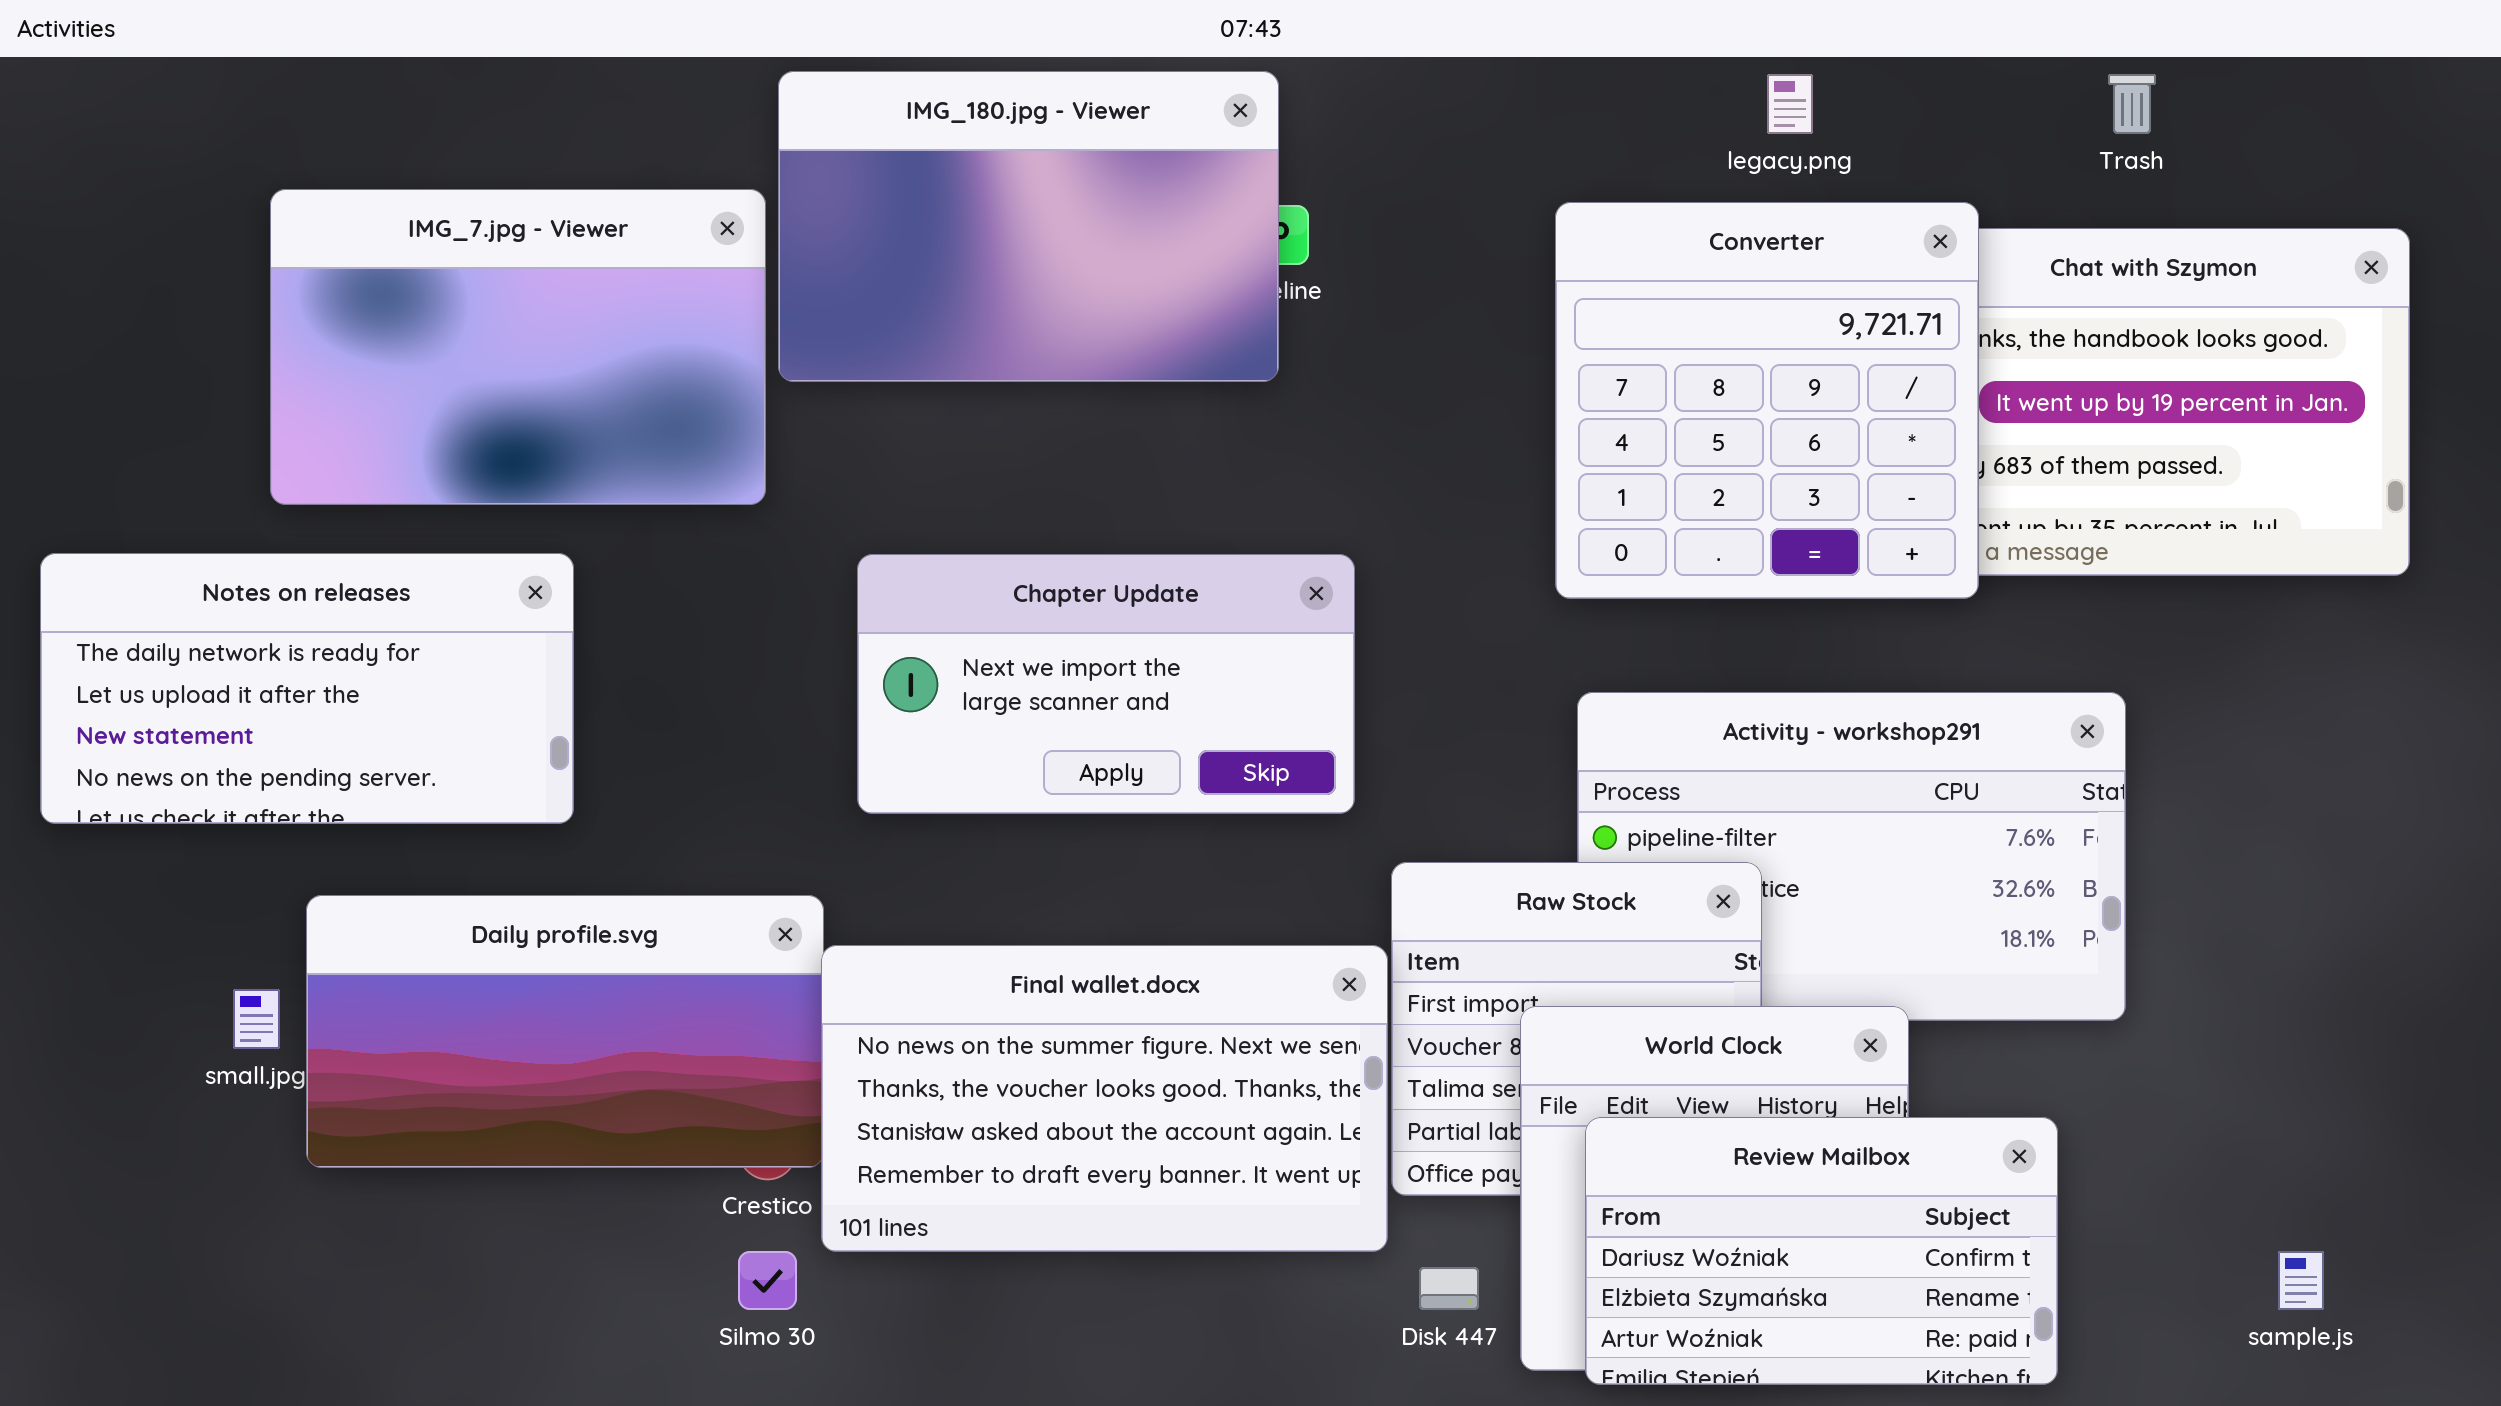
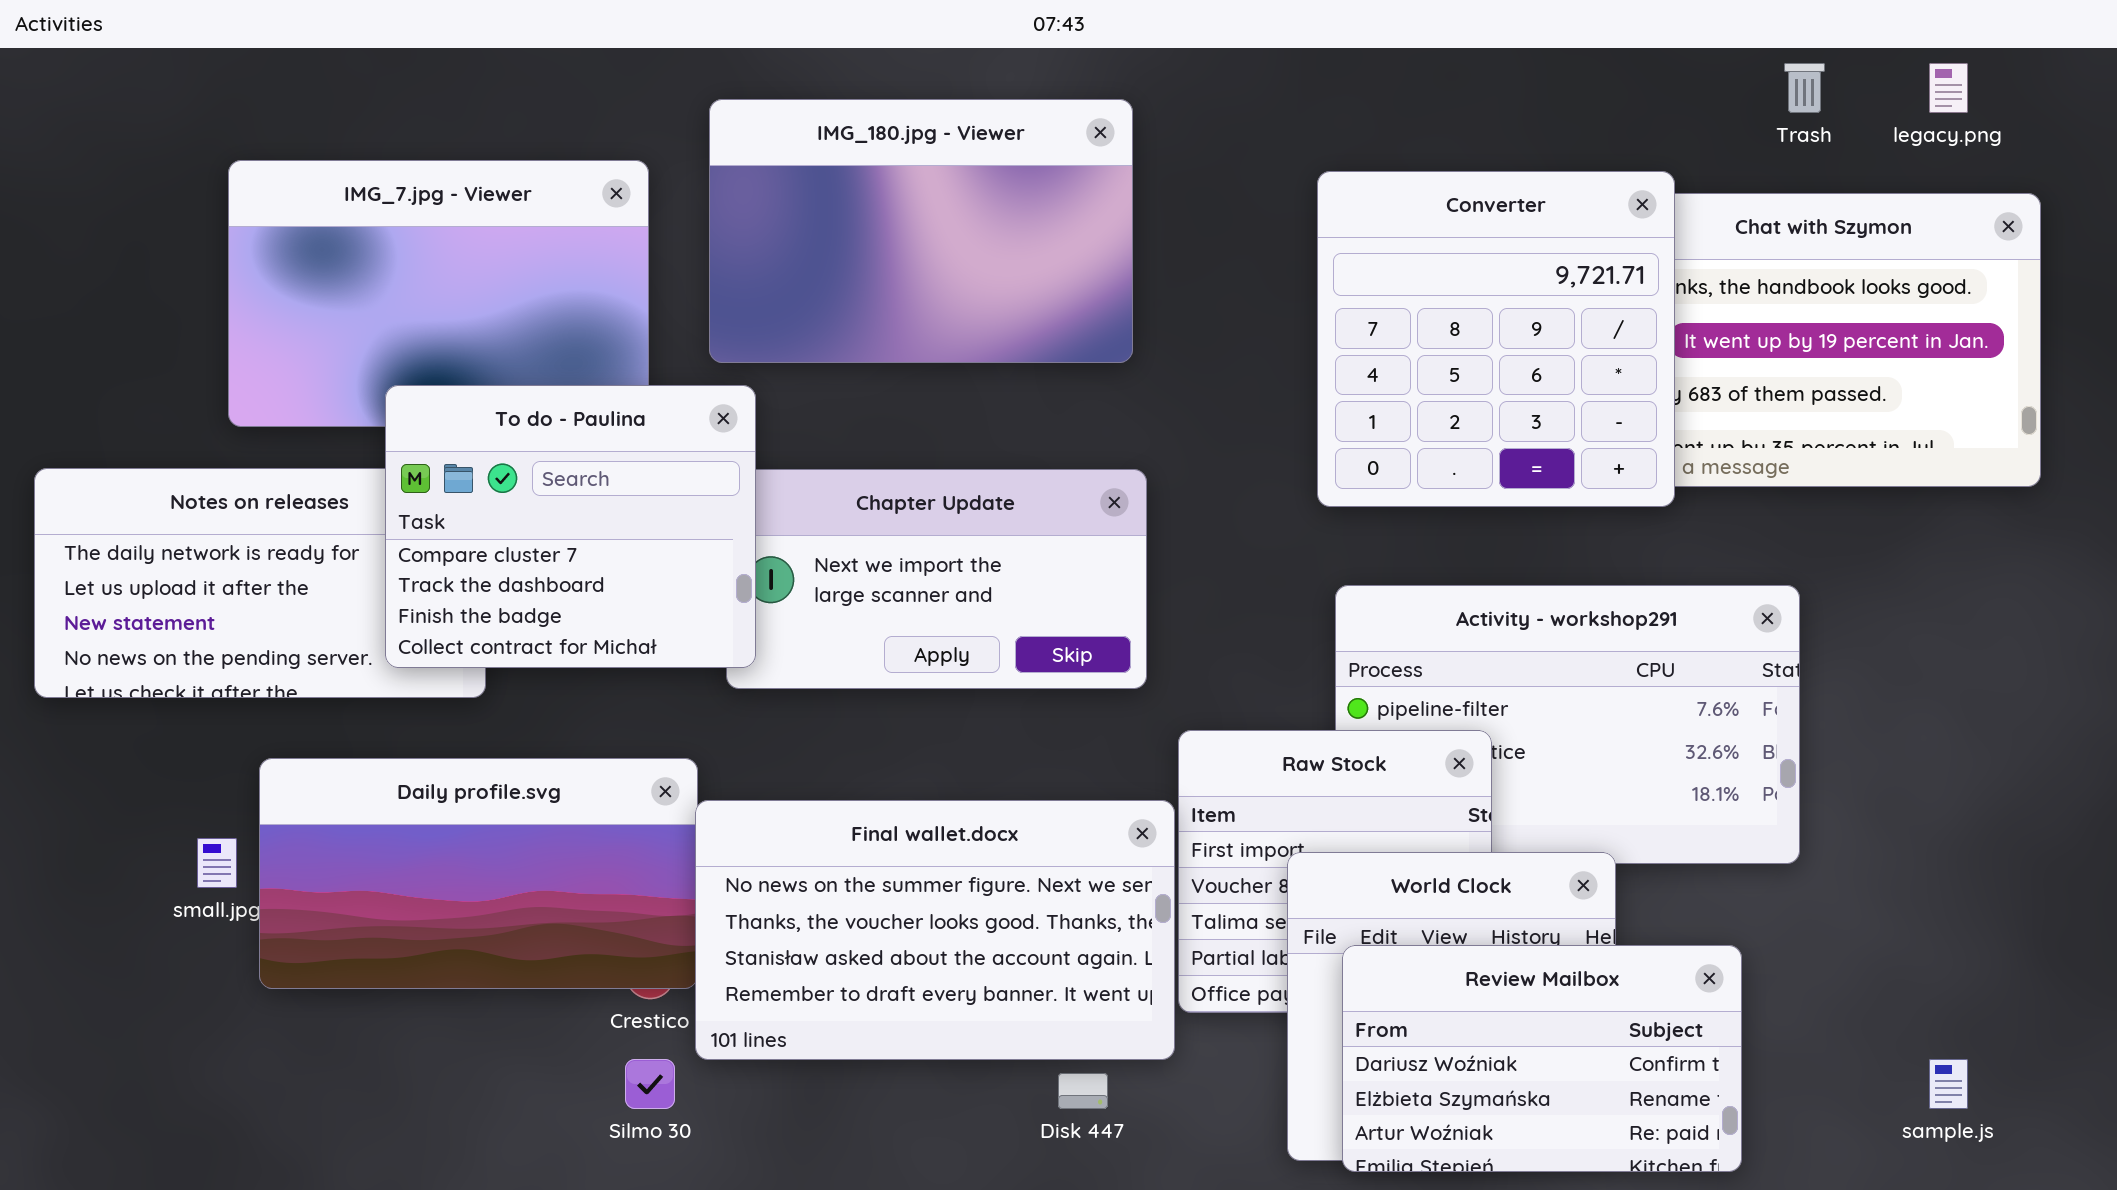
IMG_180.jpg - Viewer: [778,71,1279,382] -> [709,99,1133,363], moved
legacy.png: [1767,74,1813,134] -> [1929,63,1968,113], moved
To do - Paulina: none -> [385,385,756,668], opened
Disk 447: [1419,1267,1479,1310] -> [1058,1073,1108,1109], moved

